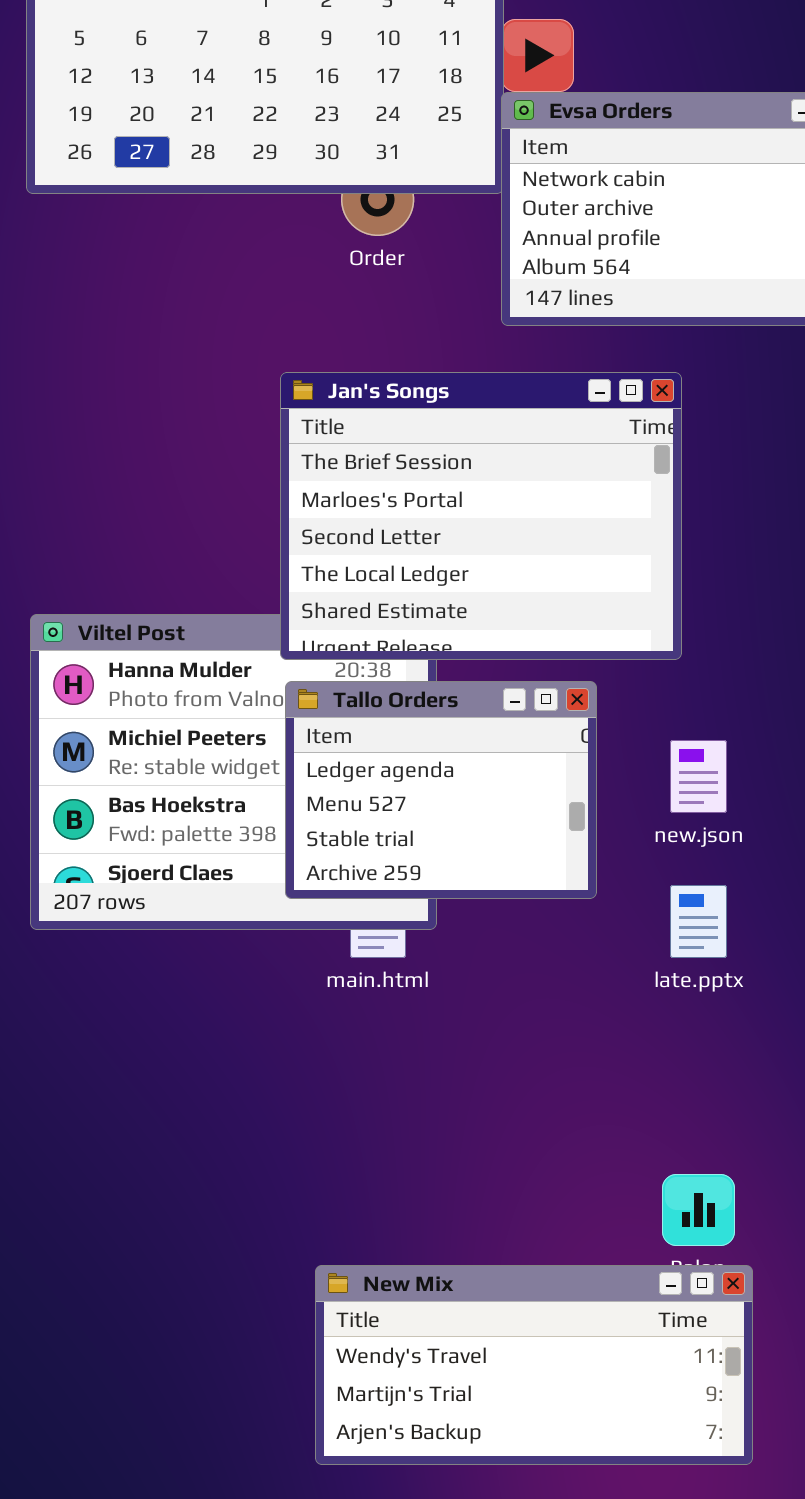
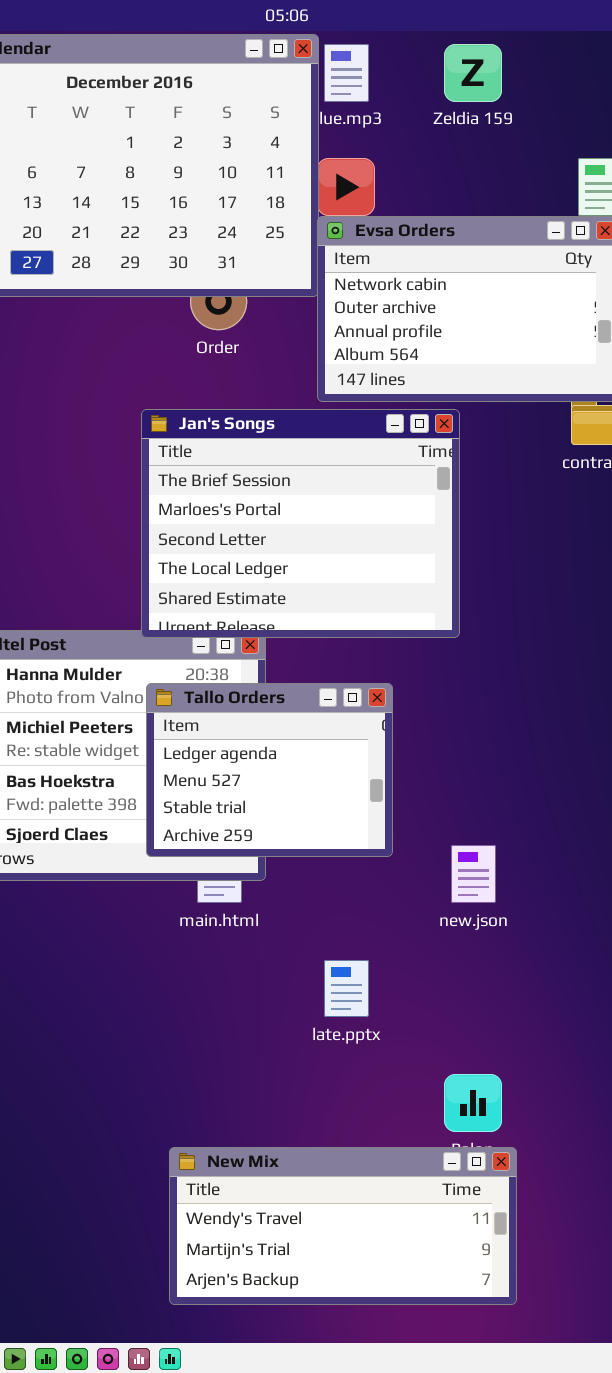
Jan's Songs: [280,372,682,660] -> [141,409,460,638], moved
new.json: [670,740,727,813] -> [451,845,496,903], moved
late.pptx: [670,885,727,958] -> [324,960,369,1017], moved

